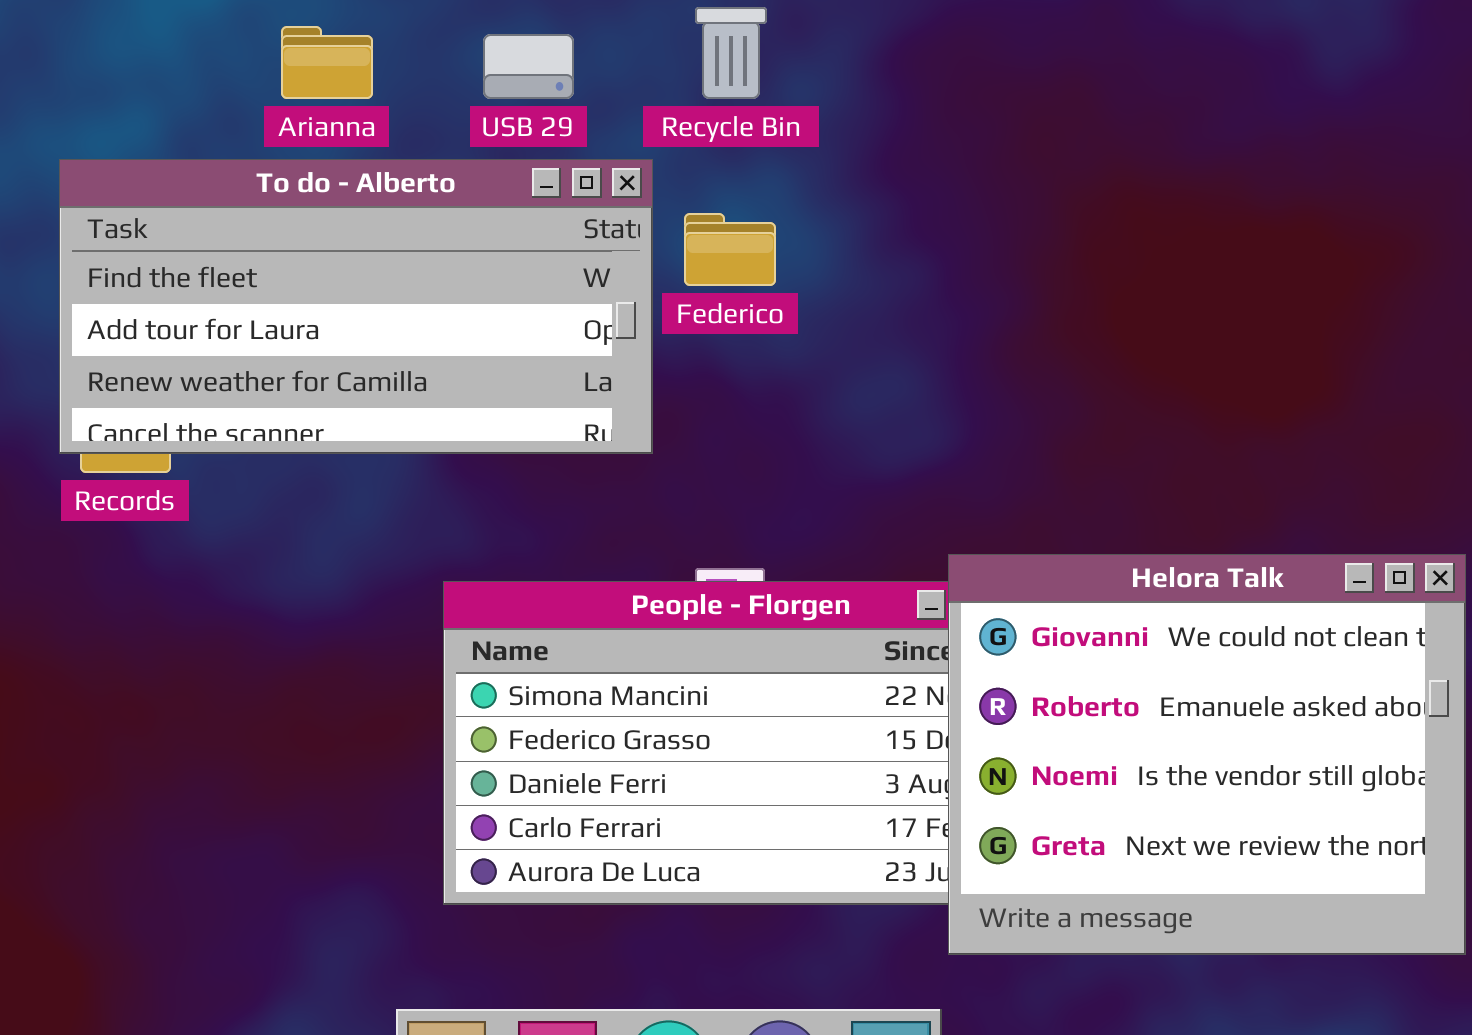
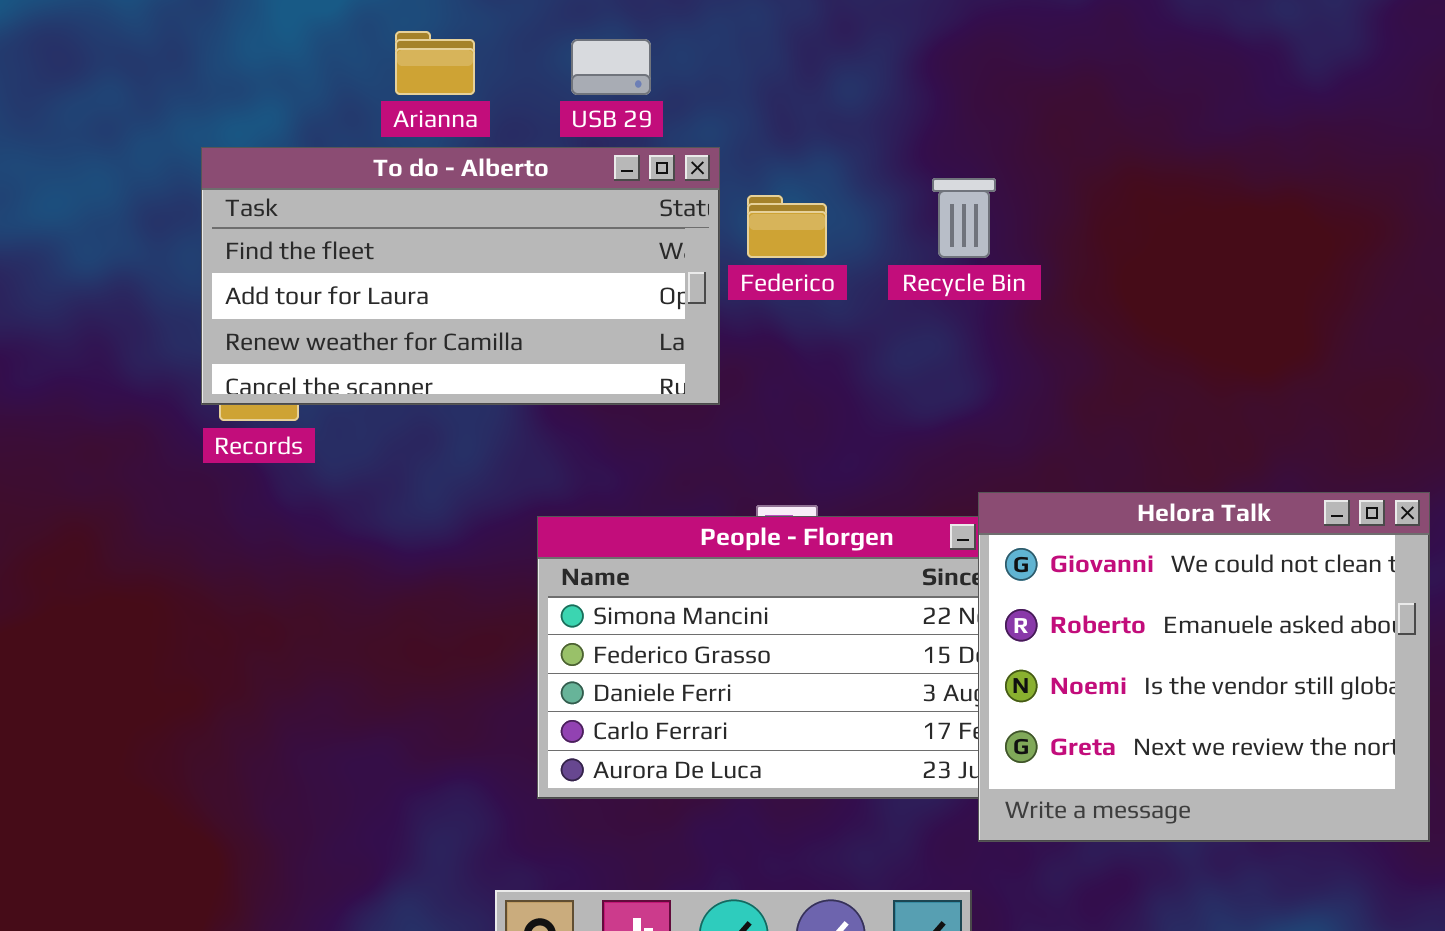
Recycle Bin: [695,7,767,99] -> [932,178,996,258], moved

